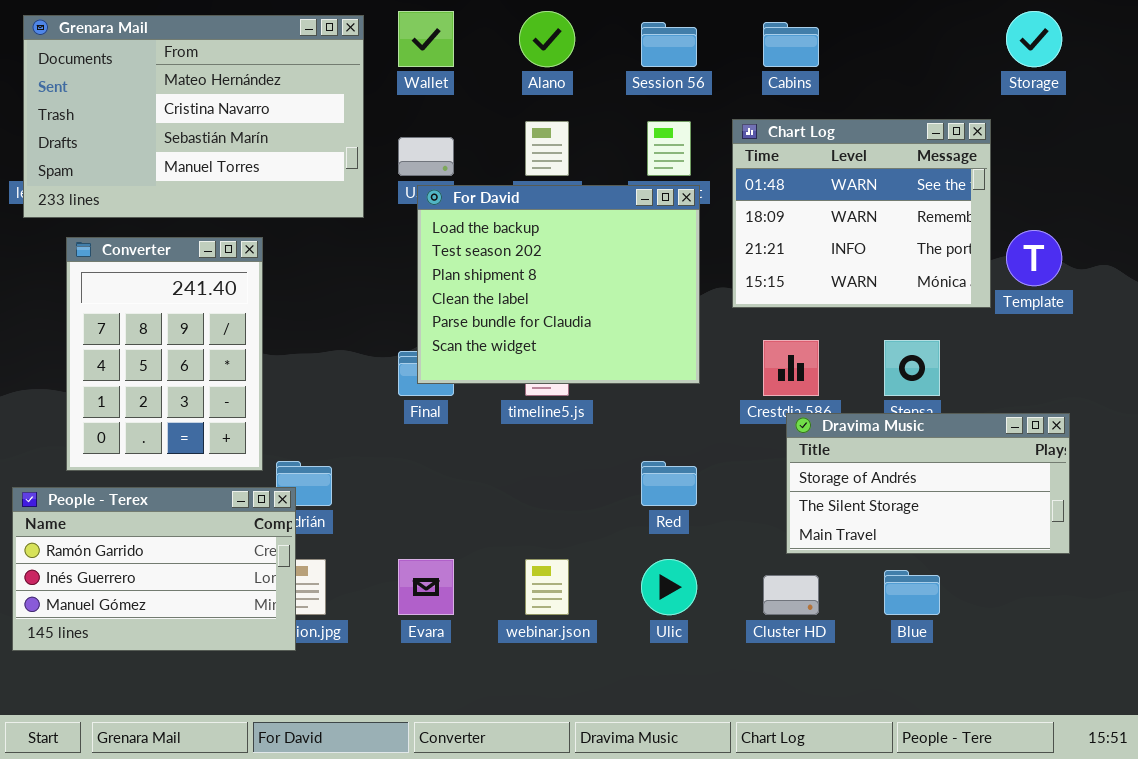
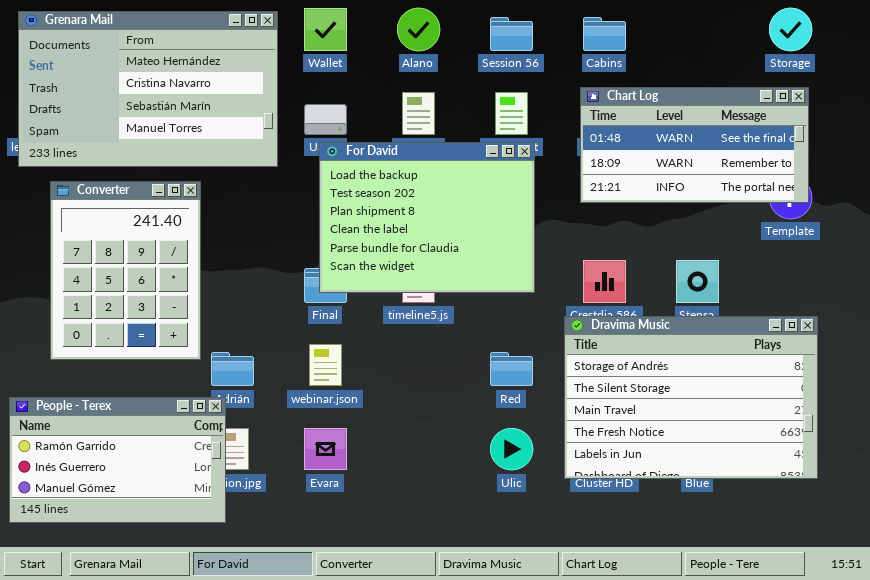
Chart Log: [732,119,991,308] -> [580,87,809,203], moved, resized
Dravima Music: [786,413,1070,554] -> [564,316,818,479], resized
People - Terex: [12,487,296,651] -> [9,397,226,523], moved
webinar.json: [525,559,569,615] -> [309,344,342,386], moved

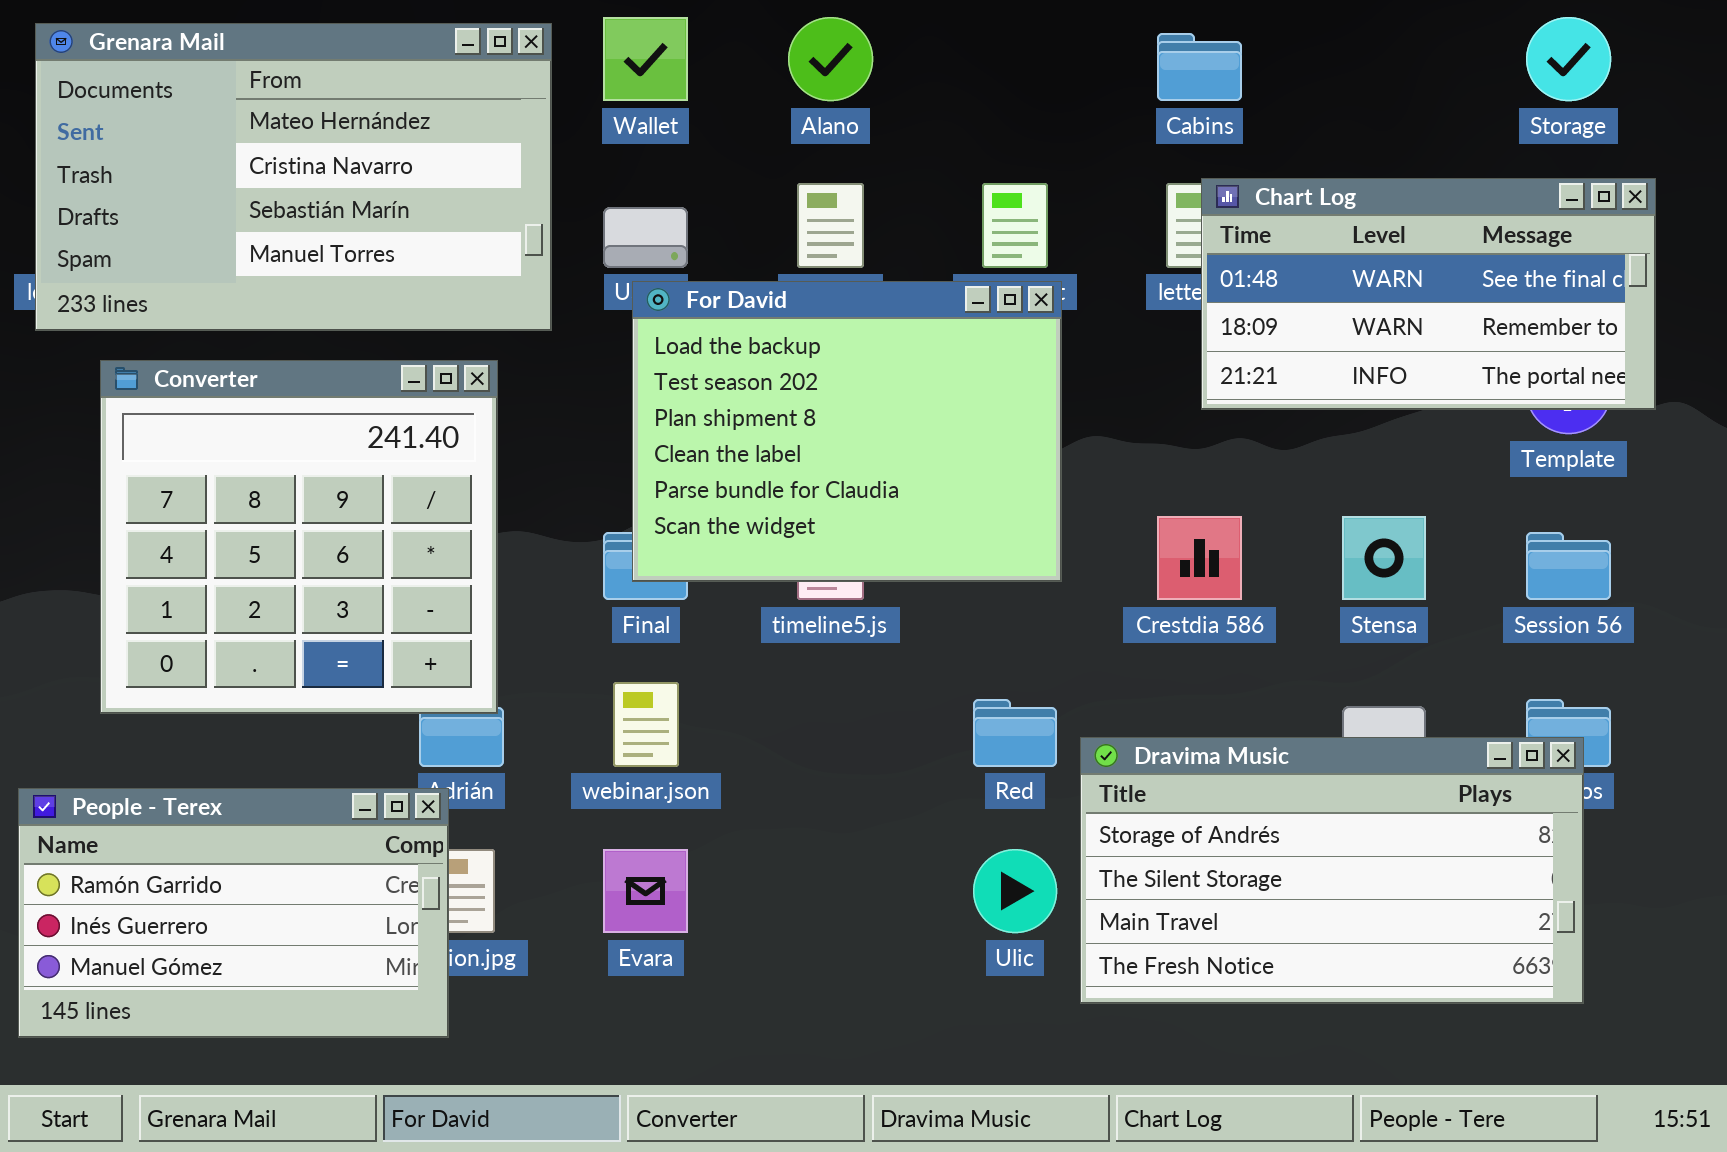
Session 56: [490,17,533,51] -> [1526,532,1611,600], moved
Chart Log: [580,87,809,203] -> [1201,178,1656,410], moved
Converter: [50,181,201,360] -> [100,360,498,714], resized
Dravima Music: [564,316,818,479] -> [1080,737,1584,1004], moved, resized

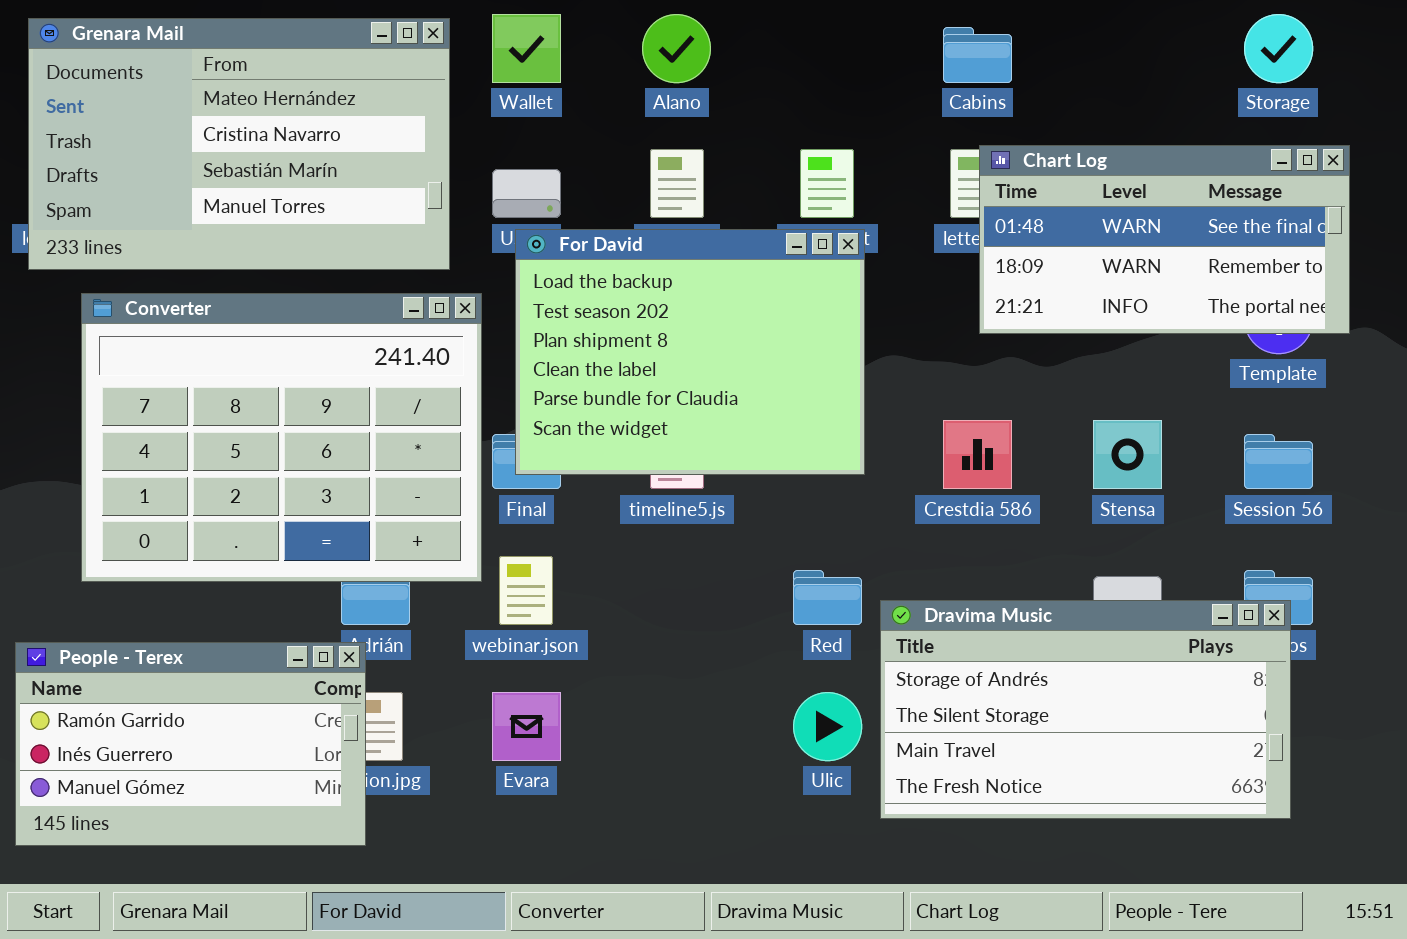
Converter: [100,360,498,714] -> [81,293,482,582], resized

